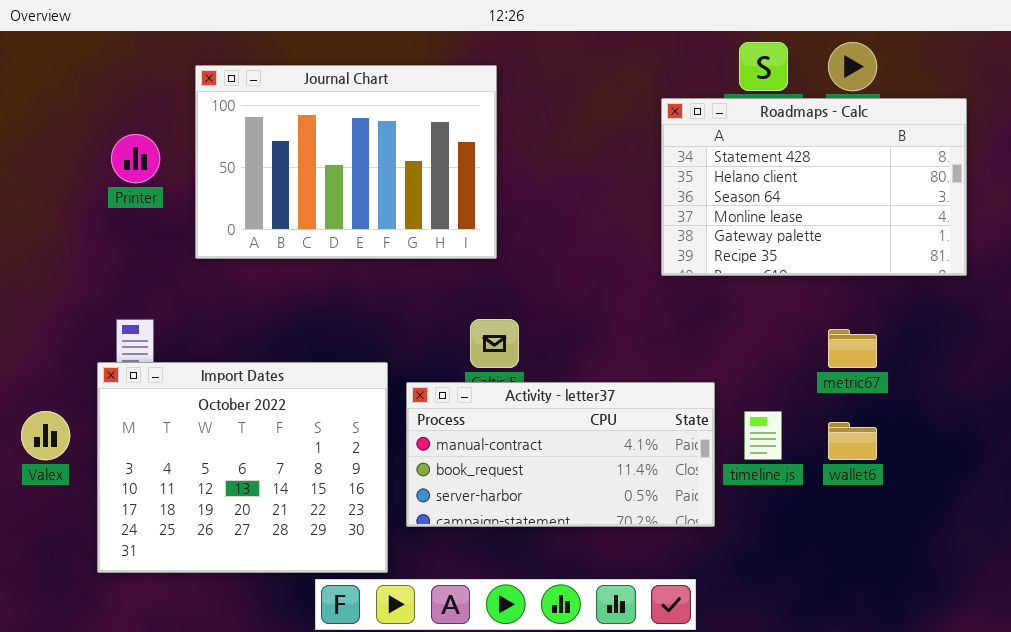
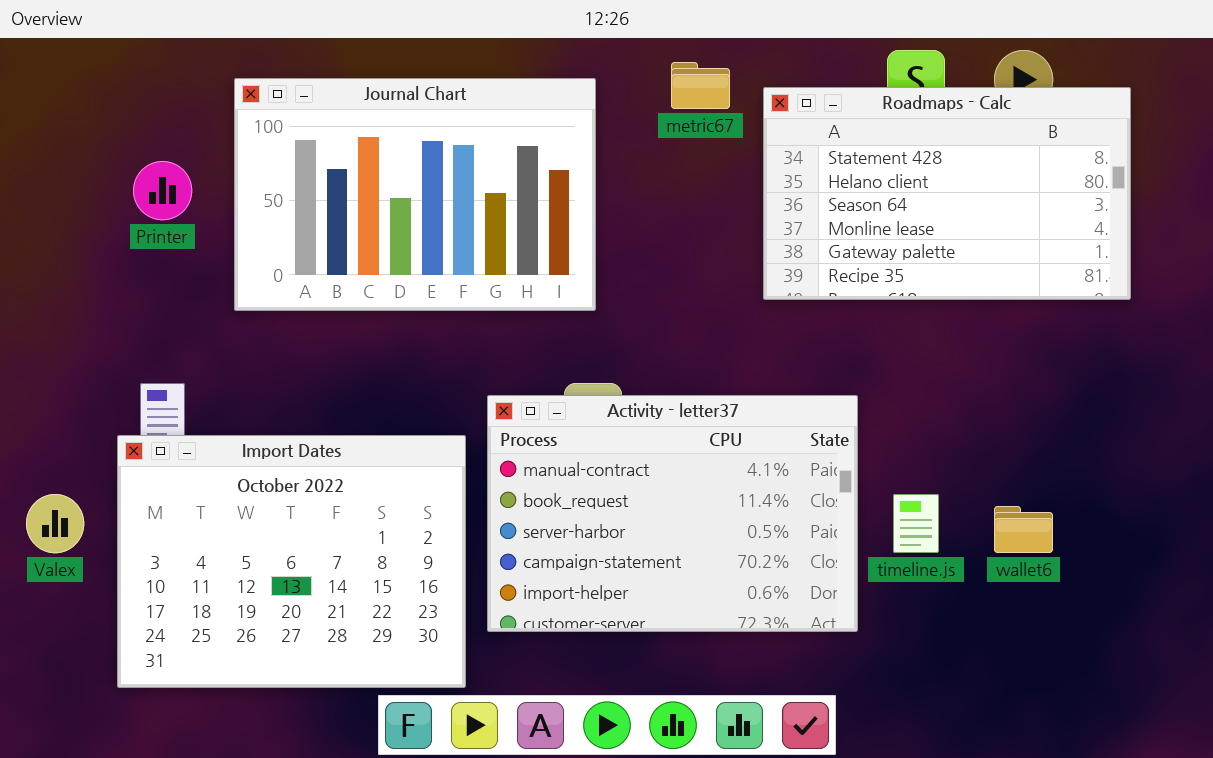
Roadmaps - Calc: [661,98,967,276] -> [763,87,1131,300], moved
metric67: [828,329,877,368] -> [671,62,730,109], moved
Activity - letter37: [406,382,715,527] -> [487,395,858,632], resized

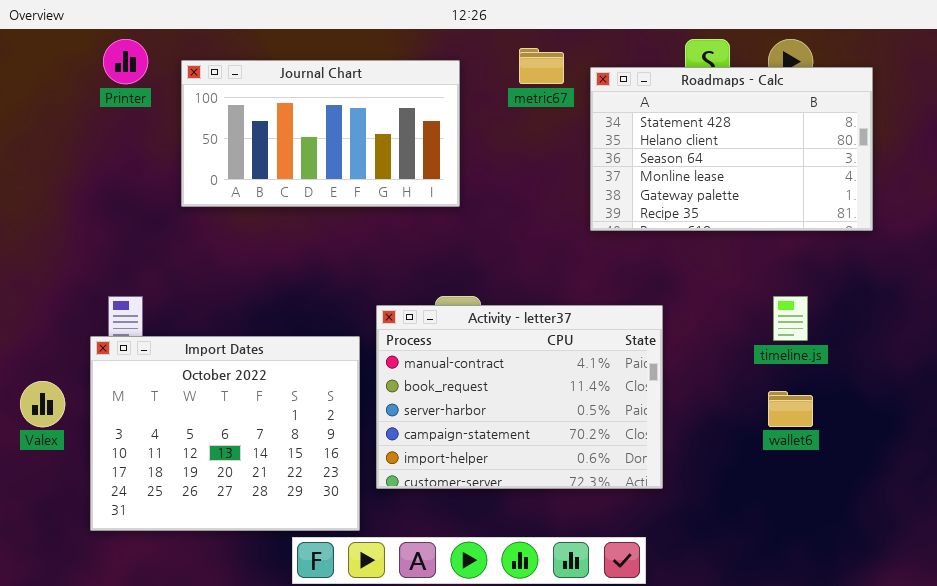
Journal Chart: [234,78,596,311] -> [181,60,460,207], resized
Printer: [133,161,192,220] -> [103,39,148,84], moved
timeline.js: [893,494,939,553] -> [773,296,808,341], moved

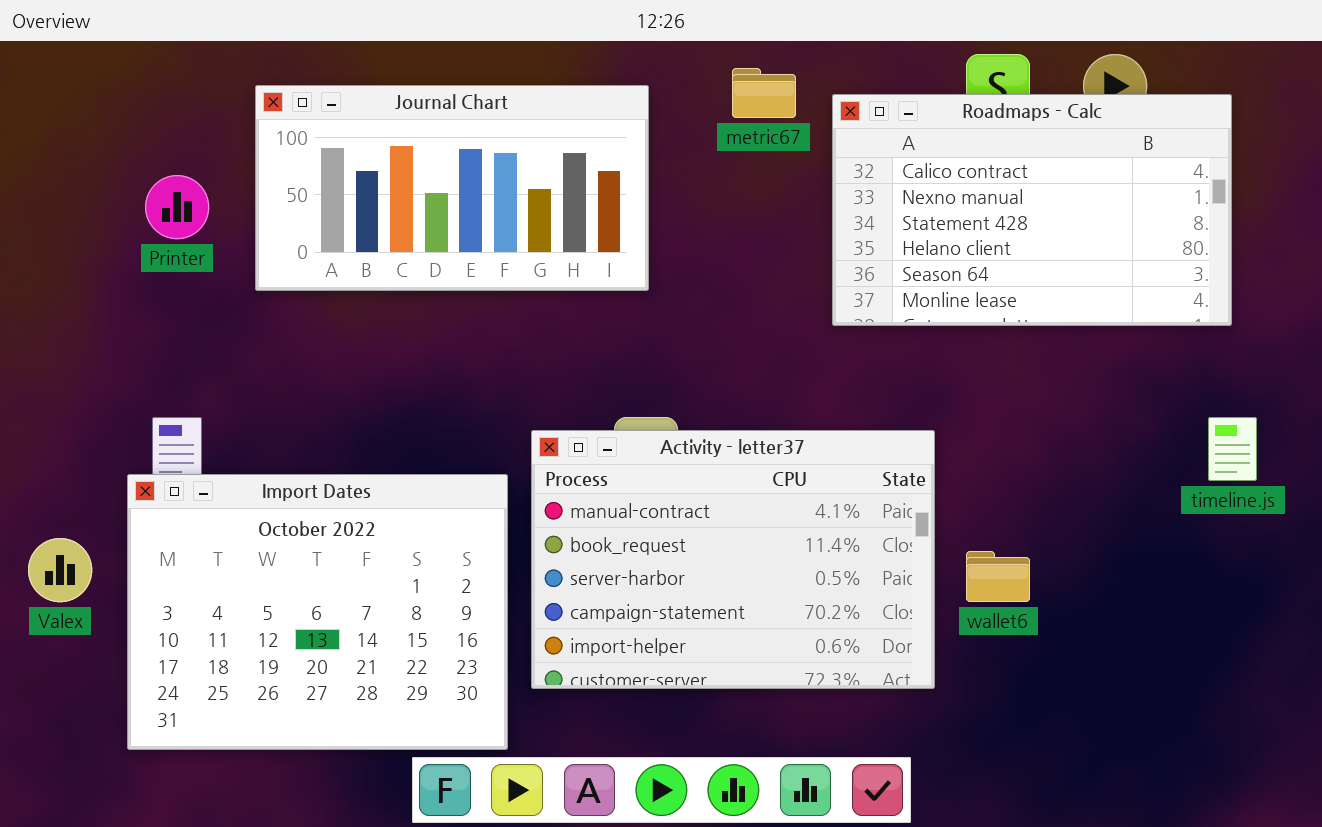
Printer: [103,39,148,84] -> [145,175,209,239], moved
Roadmaps - Calc: [590,67,873,231] -> [832,94,1232,326], scrolled up 2 rows
timeline.js: [773,296,808,341] -> [1208,417,1257,481], moved
wallet6: [768,391,813,427] -> [966,551,1030,602], moved

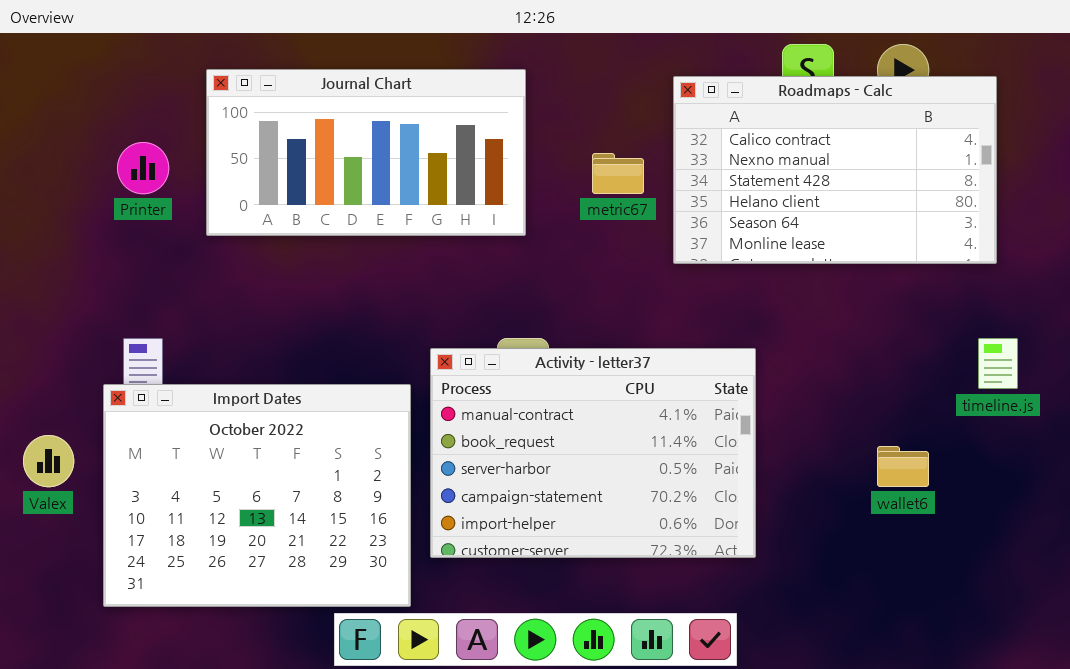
metric67: [732,68,796,118] -> [592,153,644,194], moved
wallet6: [966,551,1030,602] -> [877,446,929,487], moved

